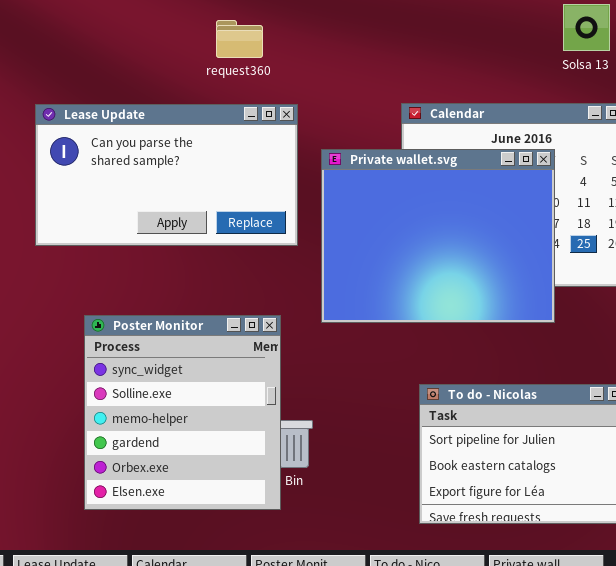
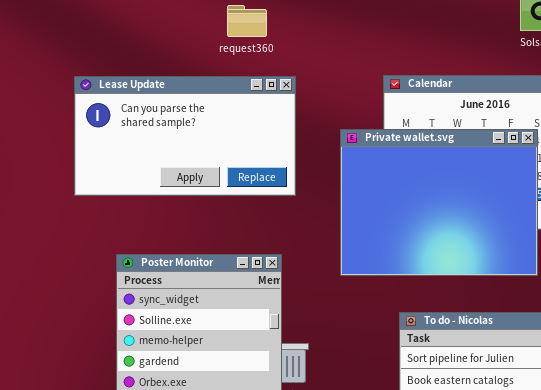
Private wallet.svg: [321,149,555,323] -> [340,129,538,276], moved

